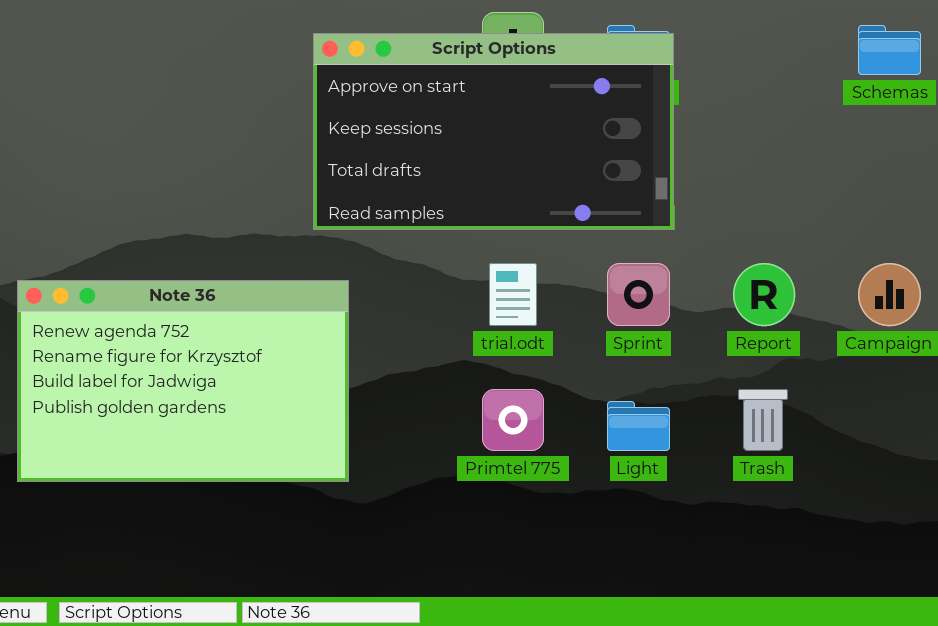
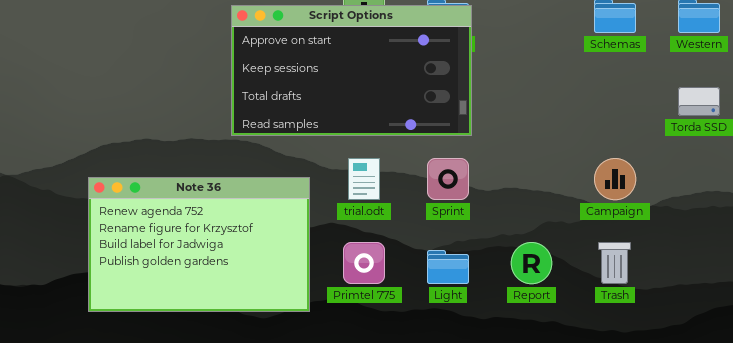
Report: [733,263,795,326] -> [511,242,552,284], moved
Note 36: [17,280,349,482] -> [88,177,310,312], moved
Trash: [738,389,788,451] -> [598,242,631,284], moved

